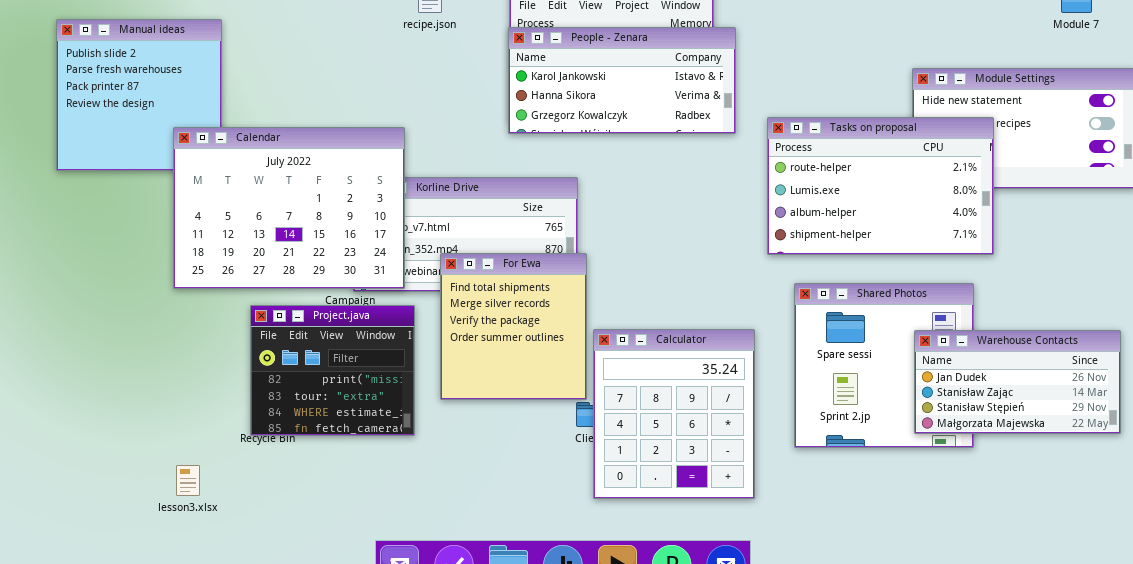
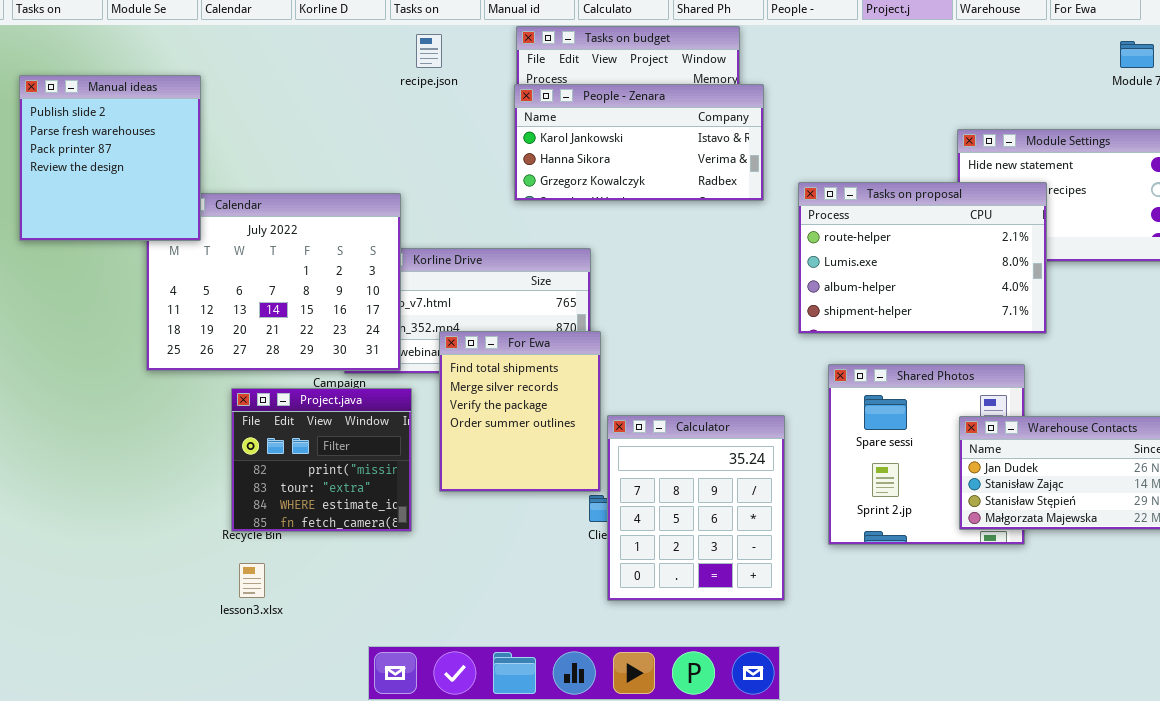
Manual ideas: [56,19,222,171] -> [19,75,201,241], raised
lesson3.xlsx: [176,465,200,496] -> [239,563,265,598], moved

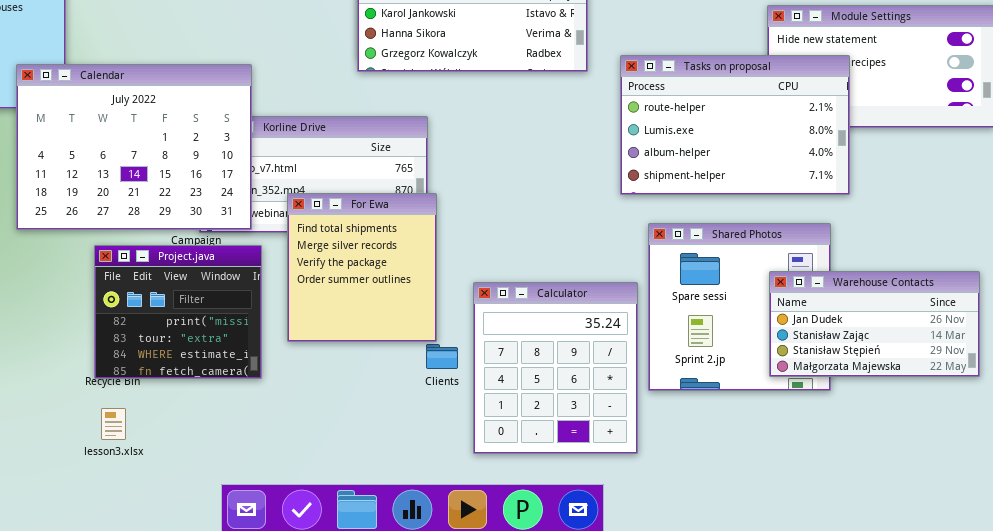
Calendar: [146,193,401,371] -> [16,64,252,230], raised
Calculator: [607,415,785,601] -> [473,282,638,454], moved

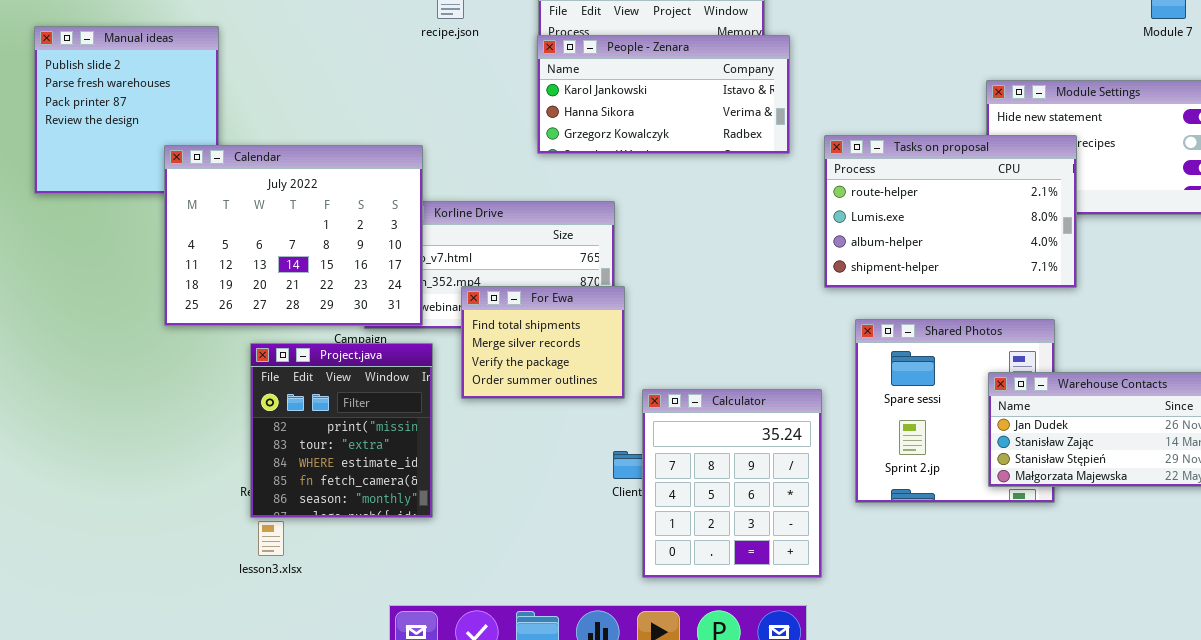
For Ewa: [287,193,437,342] -> [461,286,625,399], resized
Project.java: [94,245,262,379] -> [250,343,433,518], resized
Calculator: [473,282,638,454] -> [642,389,822,578], moved

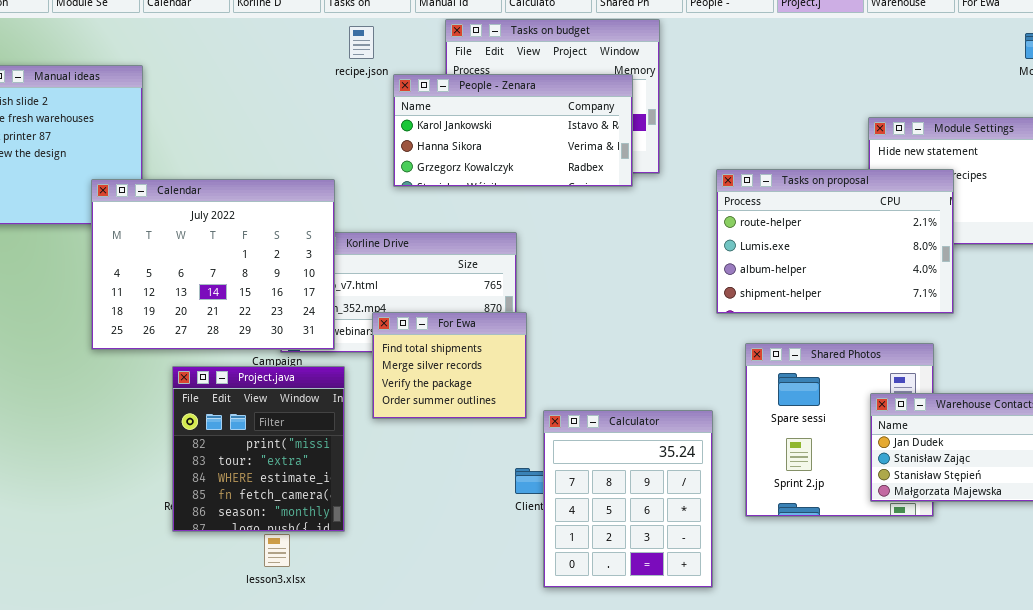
People - Zenara: [537,35,790,154] -> [393,74,633,187], moved
lesson3.xlsx: [258,521,284,556] -> [264,534,290,567], moved

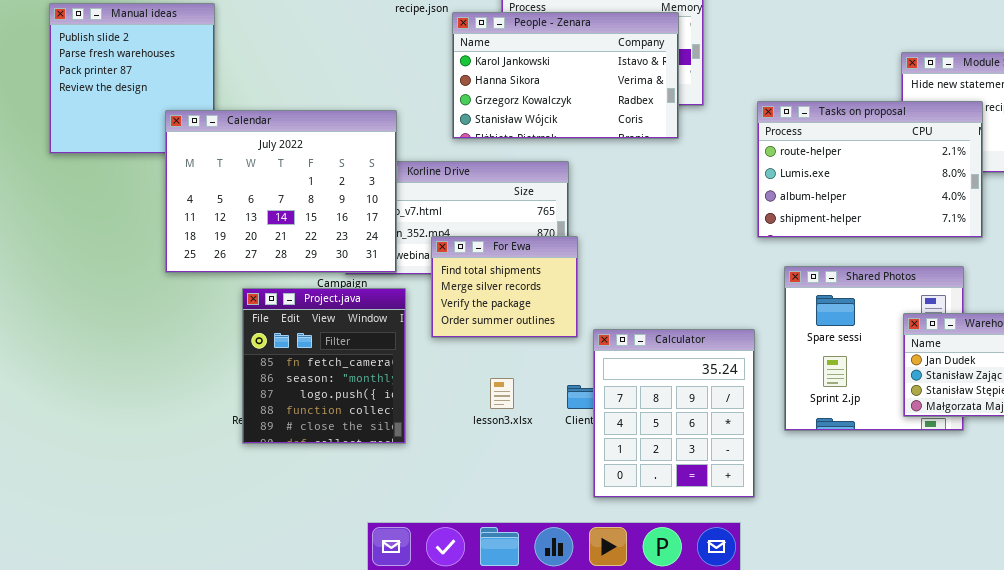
People - Zenara: [393,74,633,187] -> [452,12,679,139], resized
Project.java: [172,366,345,532] -> [242,288,406,444], scrolled down 3 rows
lesson3.xlsx: [264,534,290,567] -> [490,378,514,409], moved

